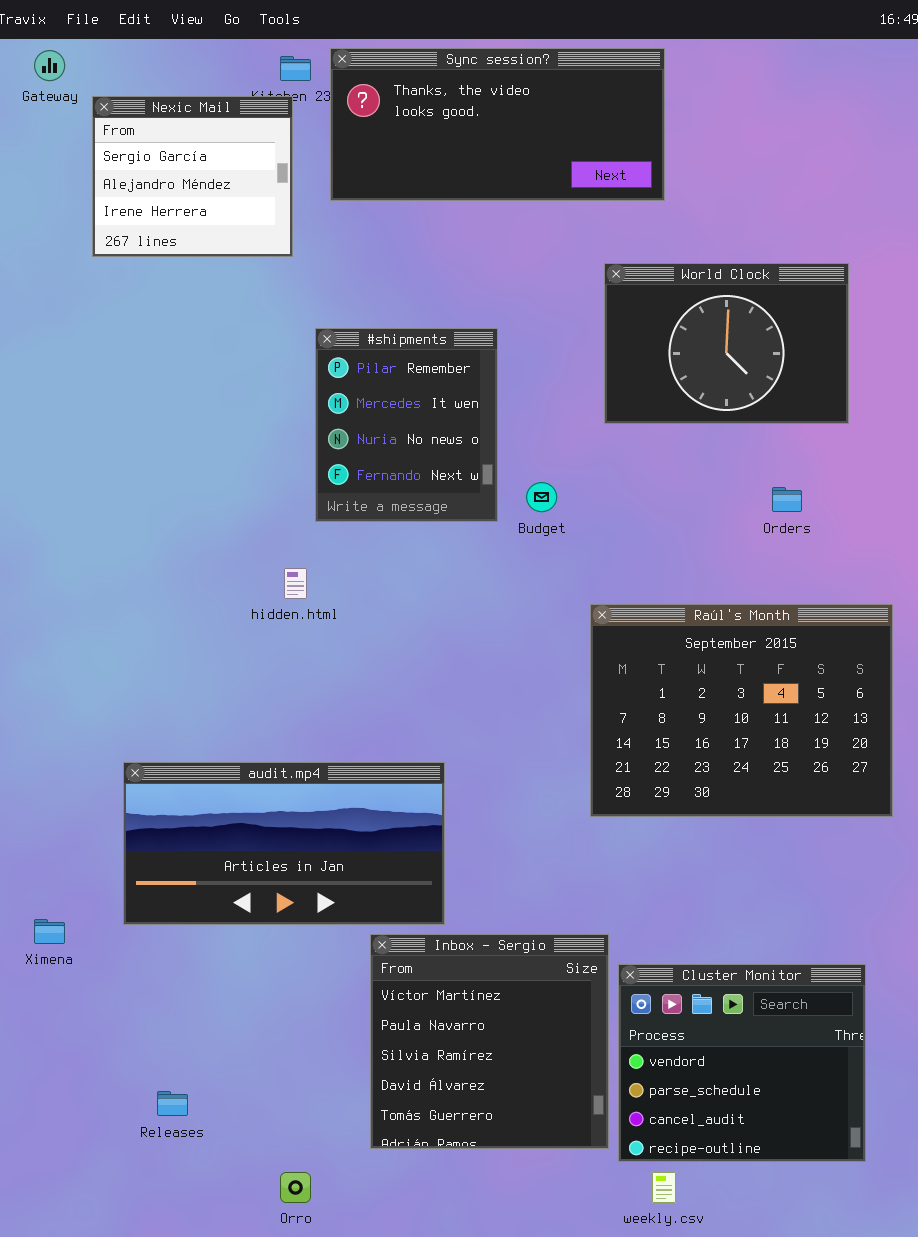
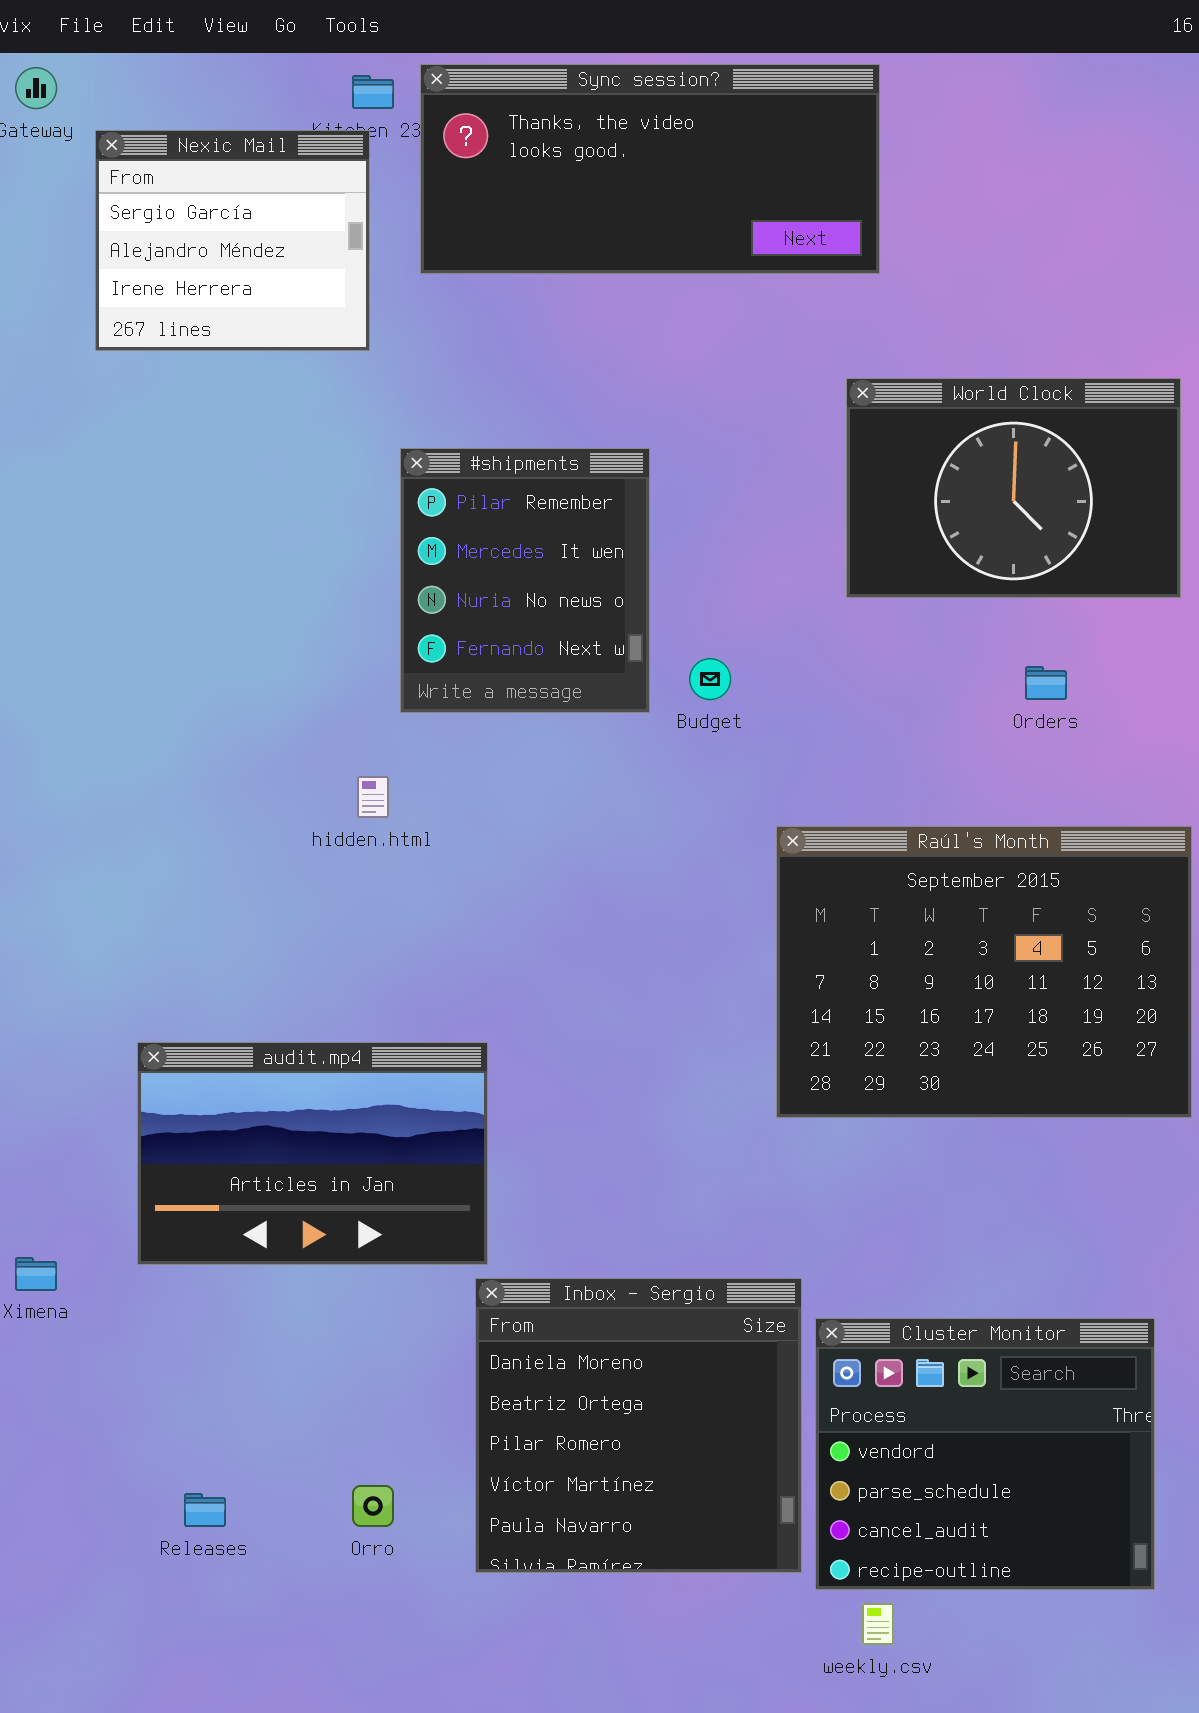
World Clock: [604,263,849,424] -> [846,378,1181,598], moved
audit.mp4: [123,762,445,925] -> [137,1042,488,1265], resized
Inbox - Sergio: [370,934,609,1149] -> [475,1278,802,1573], scrolled up 3 rows
Orro: [280,1172,311,1203] -> [352,1485,394,1527], moved

